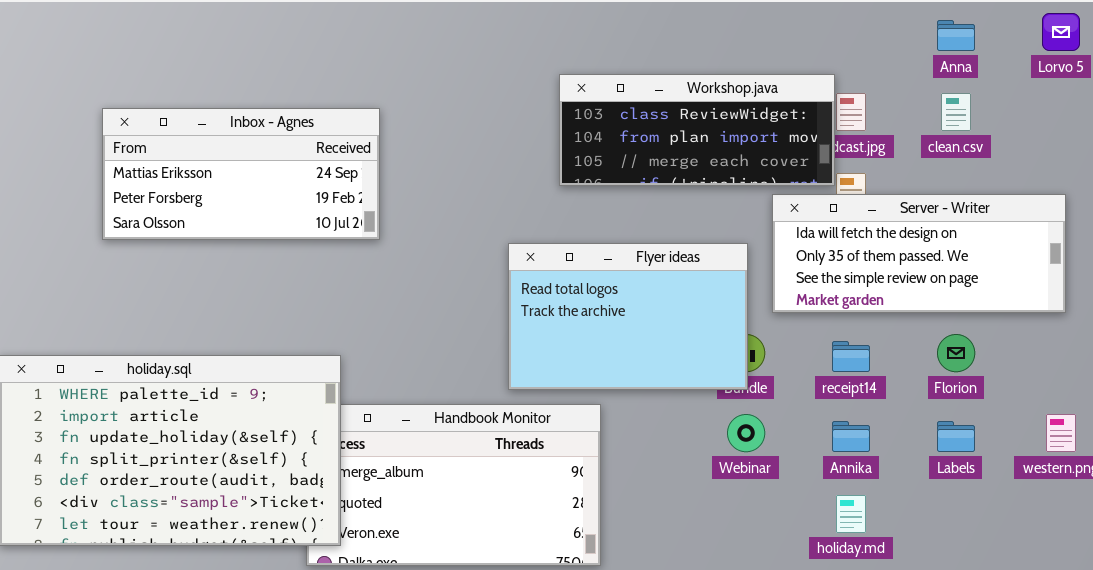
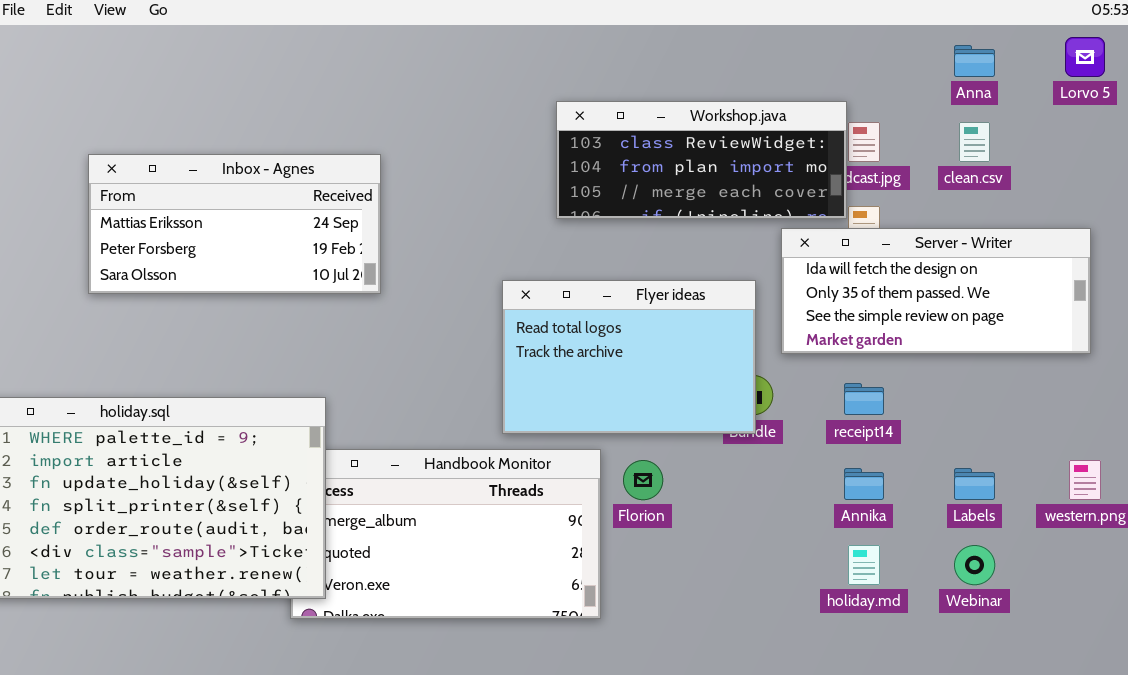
Inbox - Agnes: [102,108,380,240] -> [88,154,381,294], moved
Florion: [937,334,975,372] -> [623,460,663,500], moved
Webinar: [727,414,765,452] -> [954,545,995,585], moved

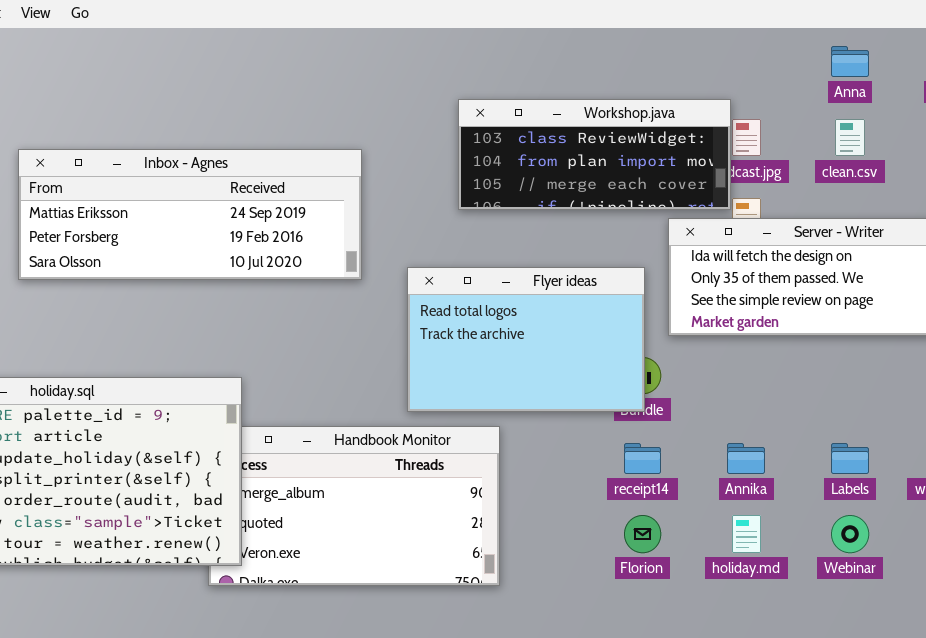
Inbox - Agnes: [88,154,381,294] -> [18,149,362,280], resized
receipt14: [844,383,884,415] -> [624,443,661,474], moved
Florion: [623,460,663,500] -> [624,515,661,553], moved

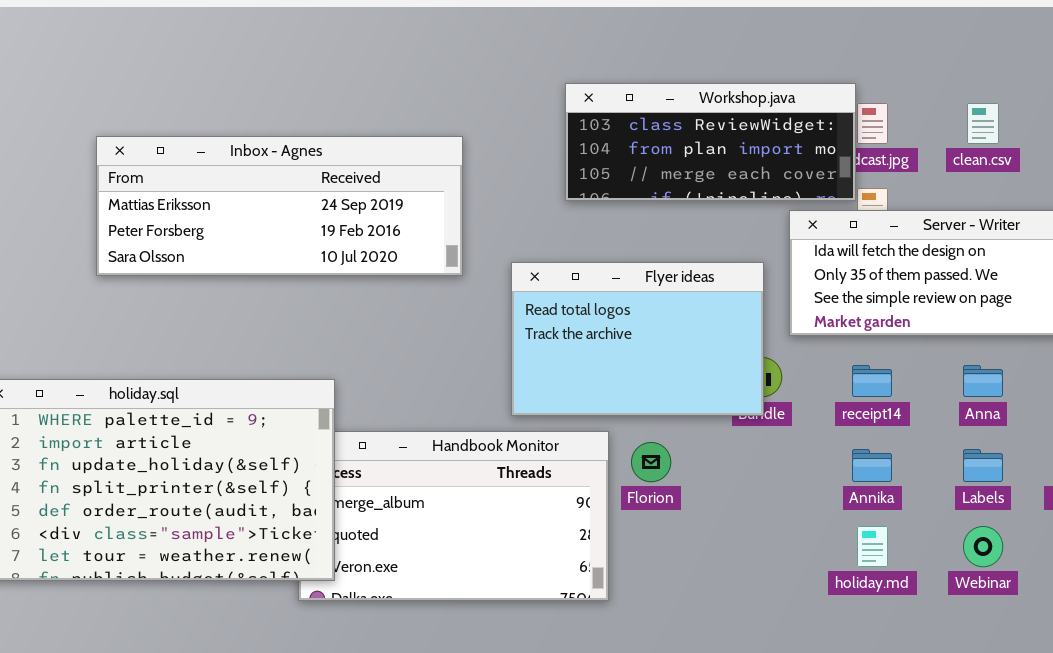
Anna: [831,46,869,77] -> [963,365,1003,397], moved
receipt14: [624,443,661,474] -> [852,365,892,397], moved
Florion: [624,515,661,553] -> [631,442,671,482], moved

